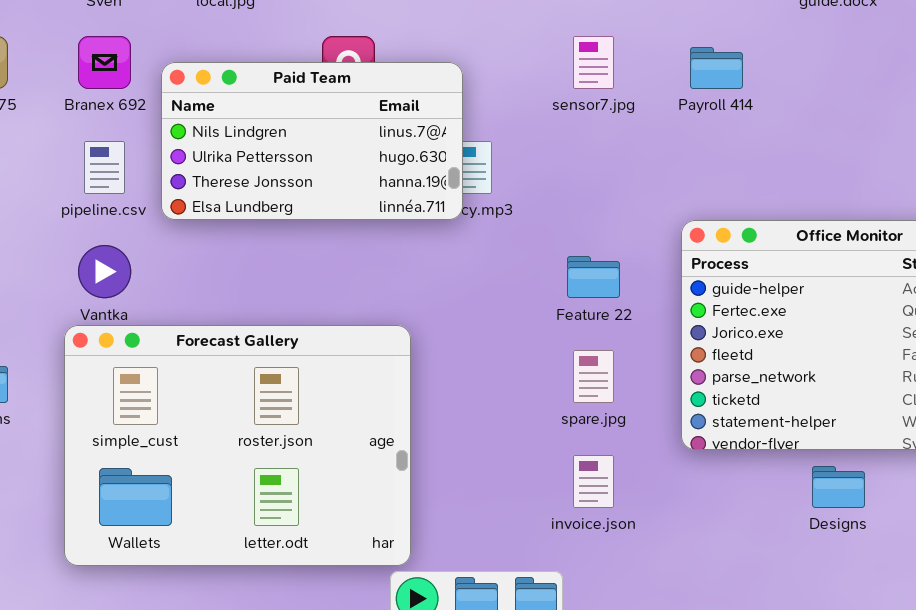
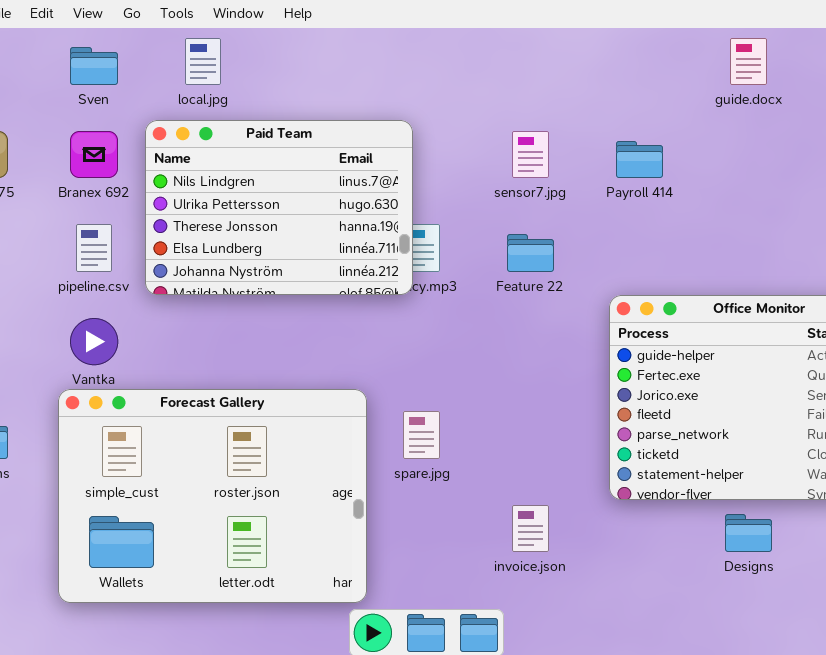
Paid Team: [161,62,463,220] -> [145,120,413,295], resized
Feature 22: [567,256,620,298] -> [507,234,554,272], moved
spare.jpg: [573,350,614,403] -> [403,411,440,459], moved

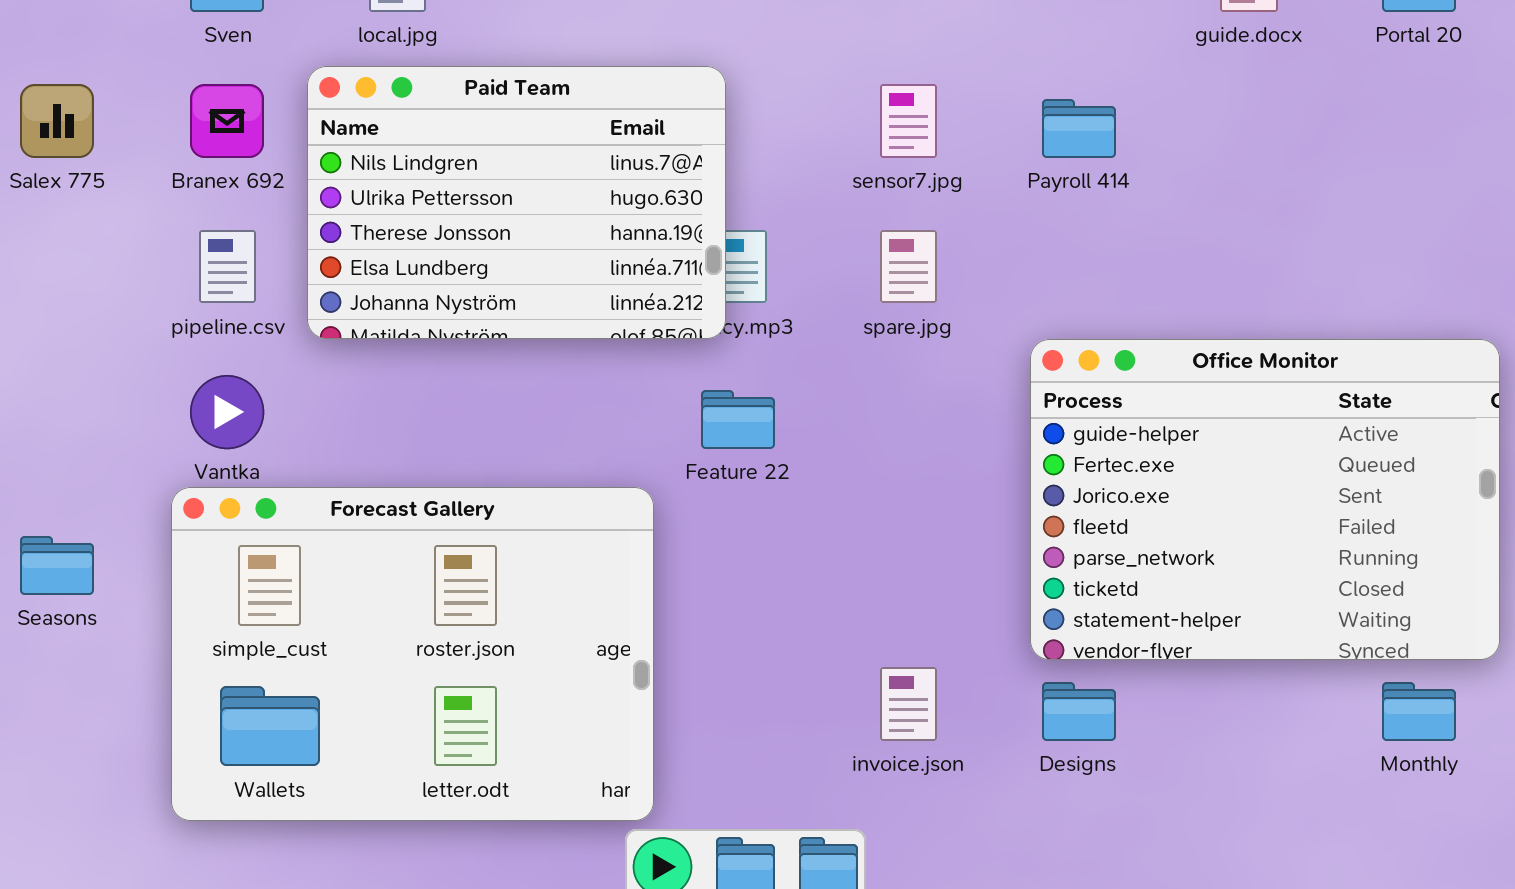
Feature 22: [507,234,554,272] -> [701,390,775,449], moved
spare.jpg: [403,411,440,459] -> [880,230,937,303], moved
Designs: [725,514,772,552] -> [1042,682,1116,741], moved

